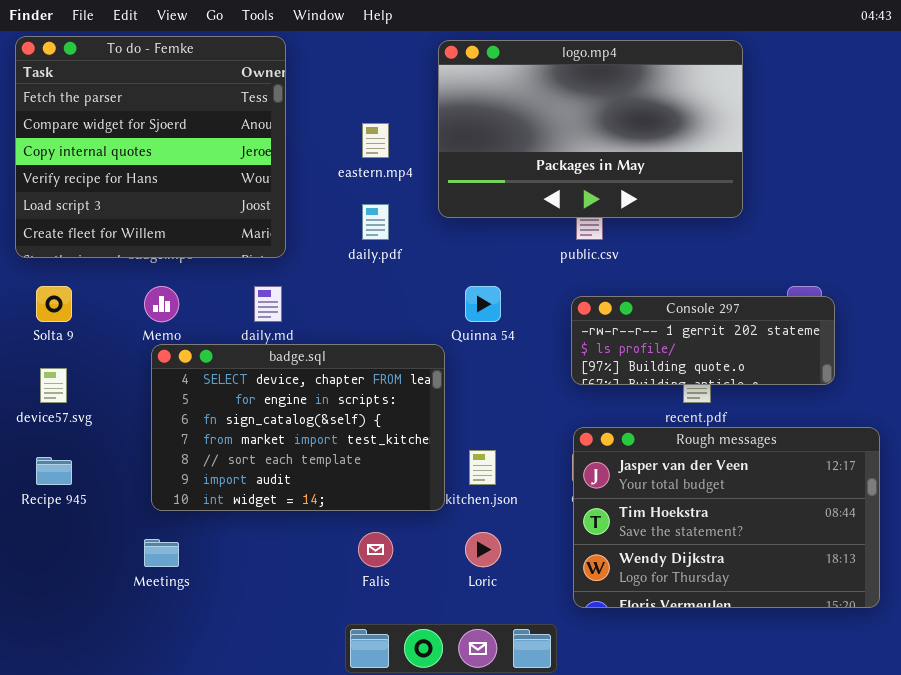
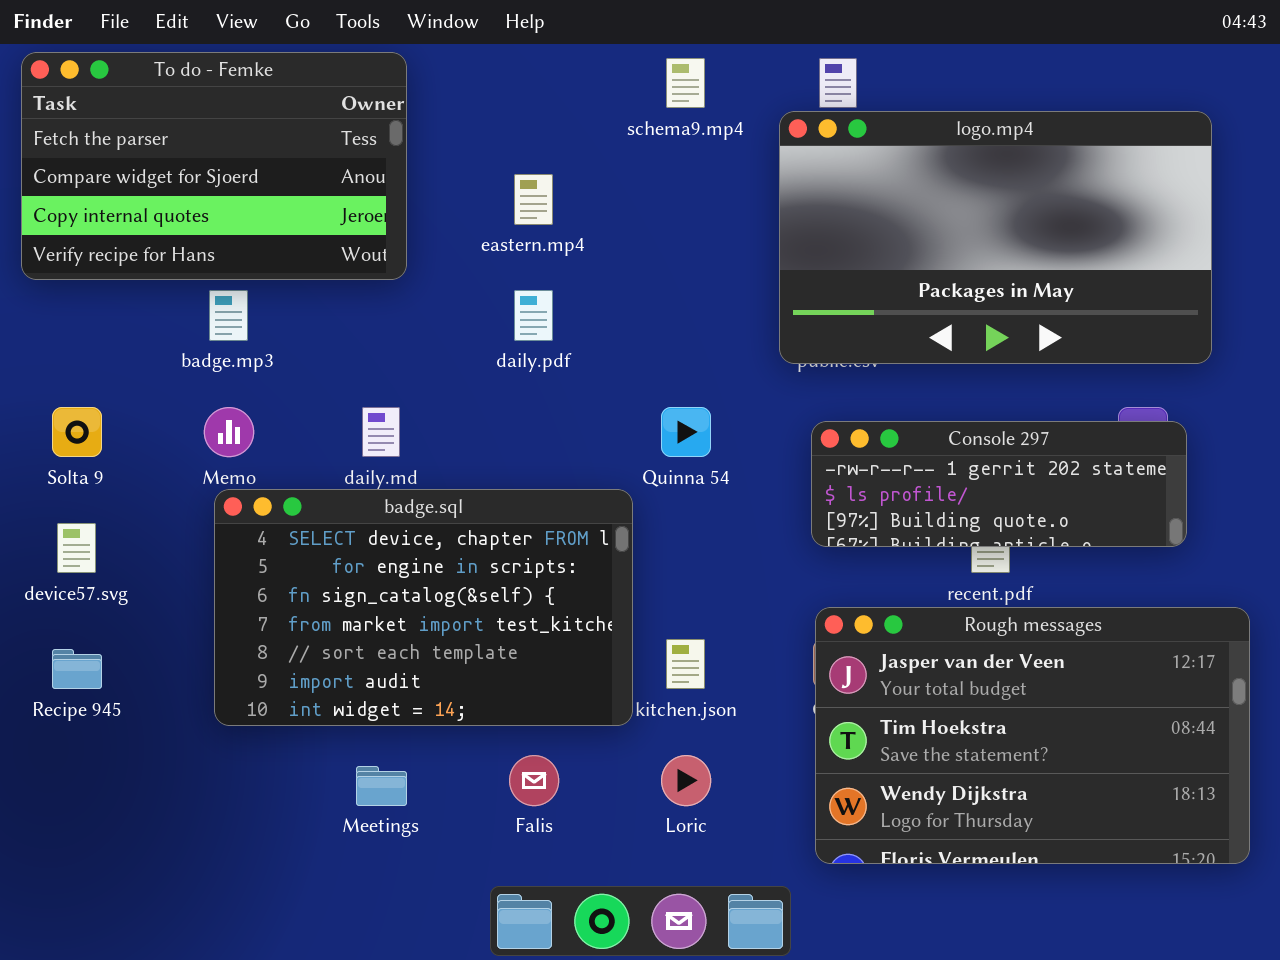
To do - Femke: [15,36,286,258] -> [21,52,407,280], resized
logo.mp4: [438,40,743,218] -> [779,111,1212,364], moved
Meetings: [144,539,179,567] -> [356,766,407,806], moved

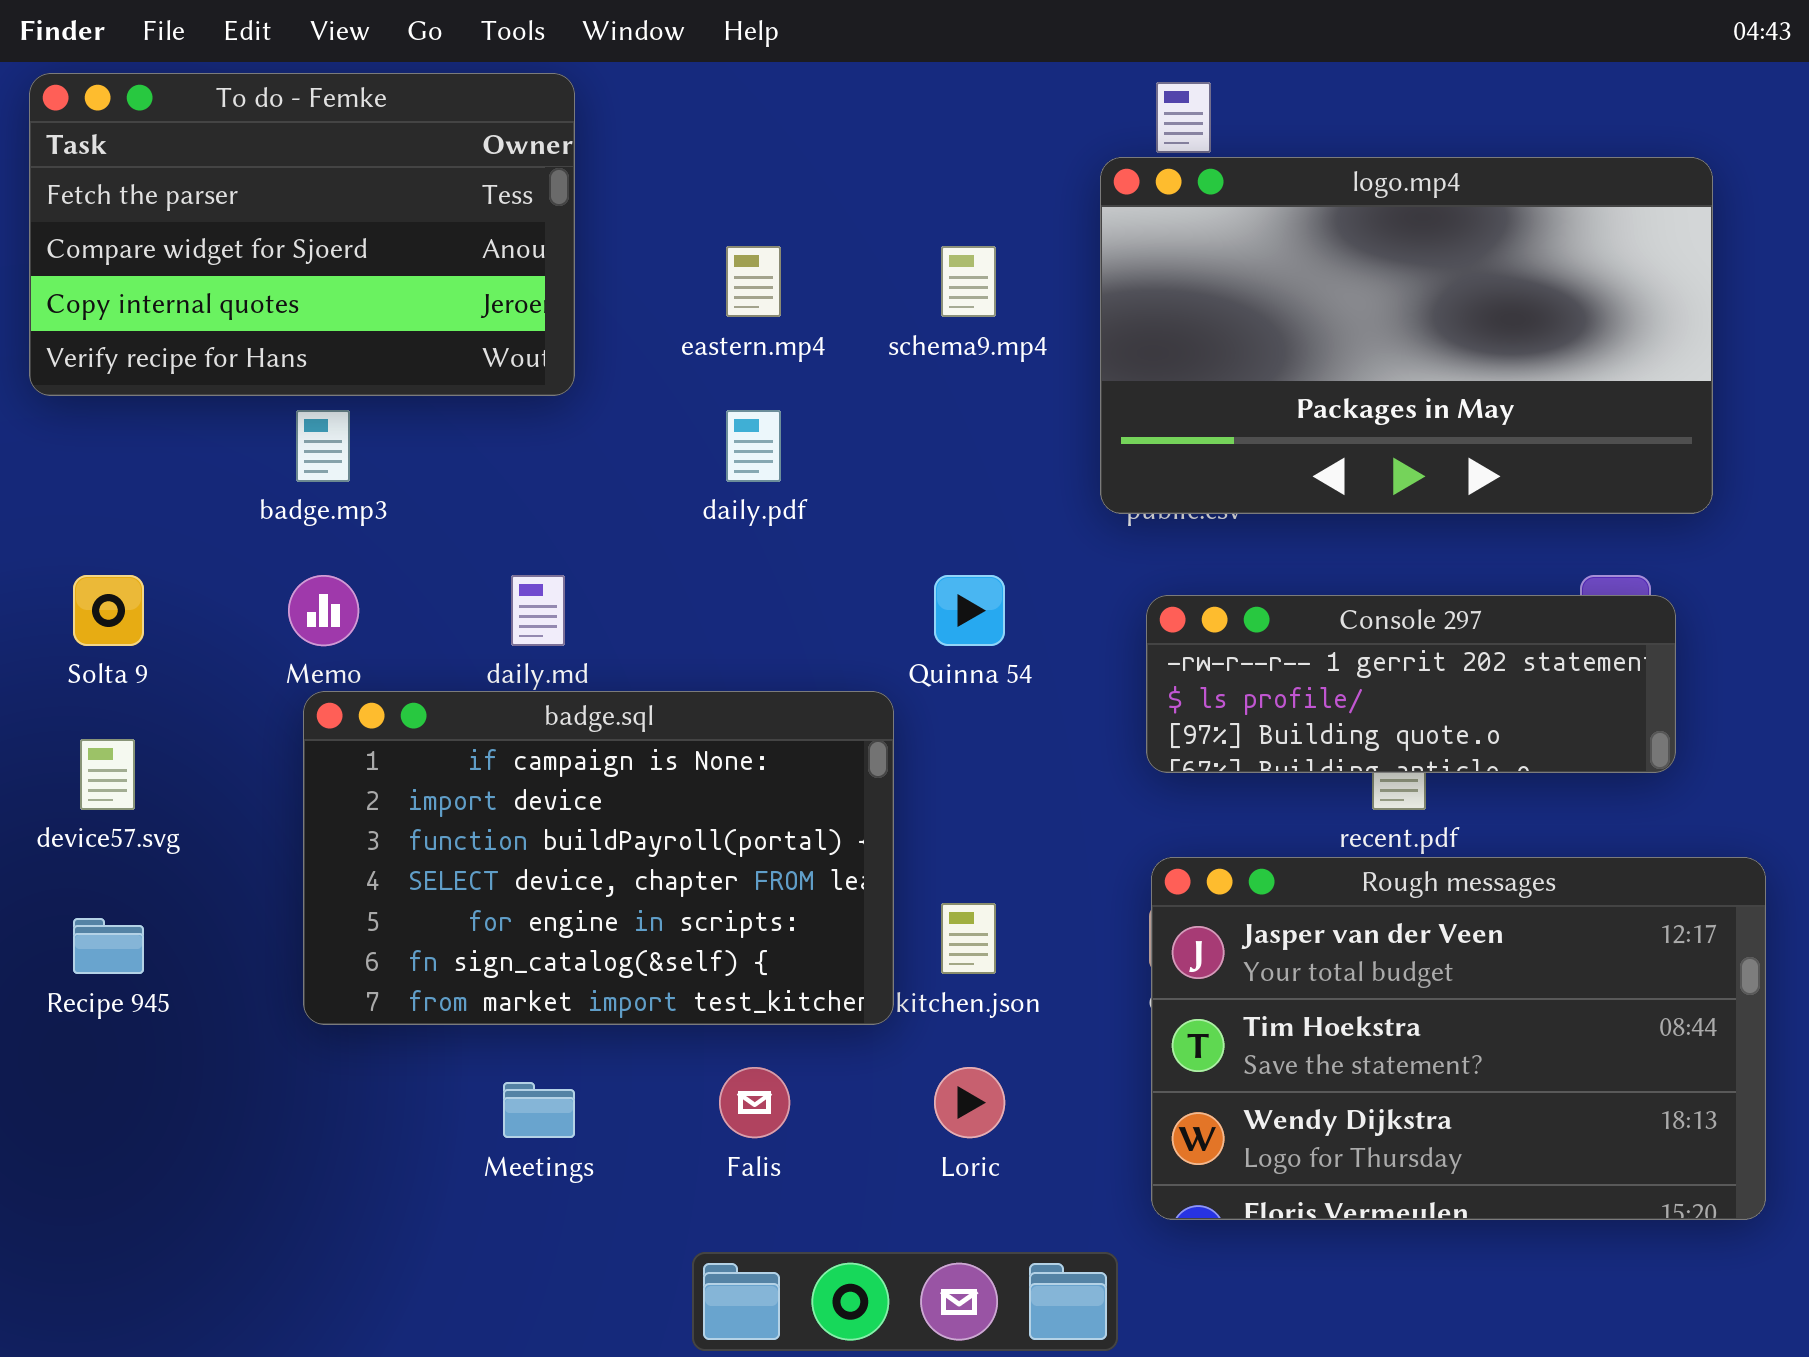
schema9.mp4: [666,58,705,108] -> [941,246,996,317], moved
badge.sql: [214,489,633,726] -> [303,691,894,1025], scrolled up 3 rows

